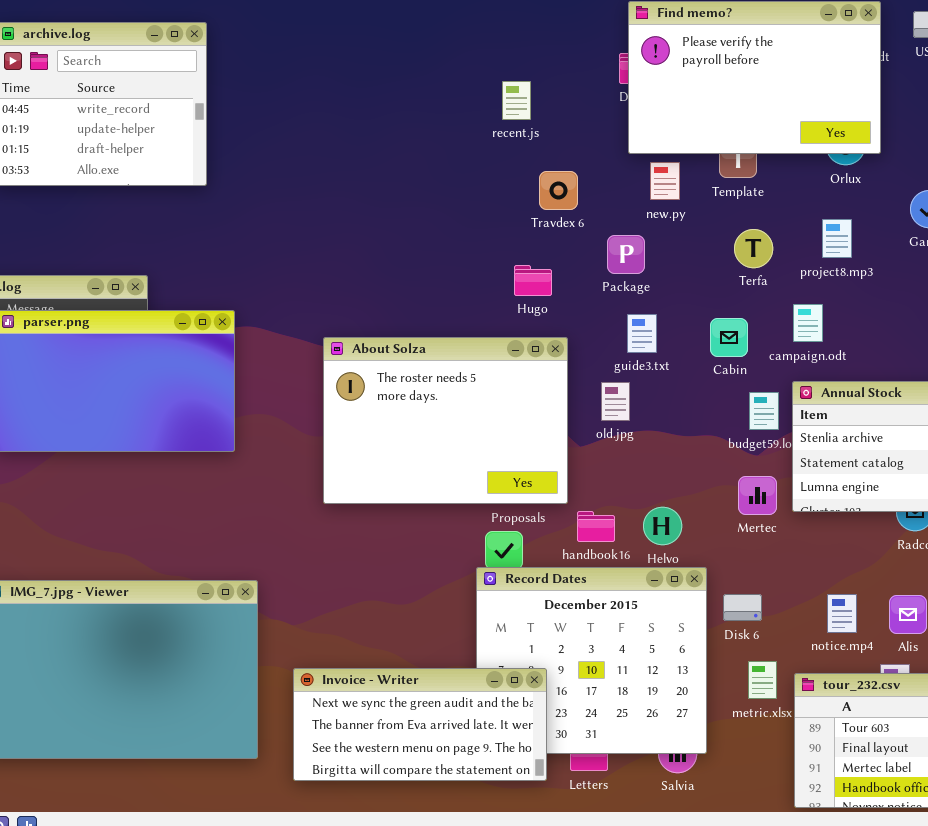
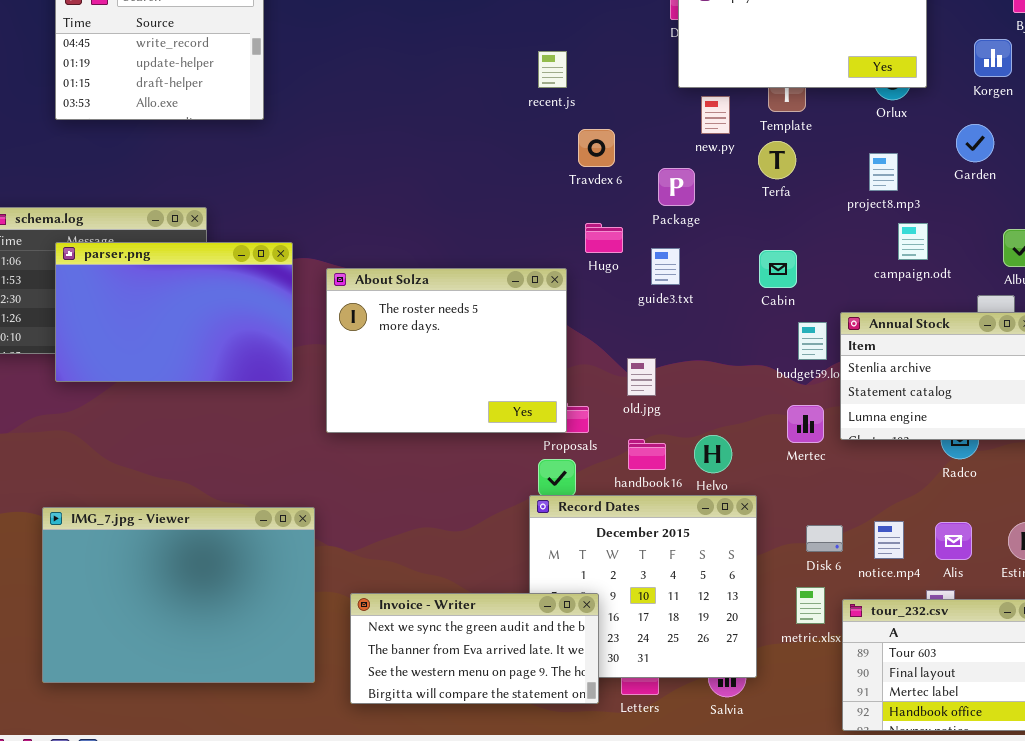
recent.js: [502,81,531,120] -> [538,51,567,88], moved
Travdex 6: [539,171,578,210] -> [578,129,615,167], moved
Terfa: [734,229,773,268] -> [758,141,796,179], moved
Hugo: [514,265,552,296] -> [585,223,623,253], moved
campaign.odt: [793,304,823,342] -> [898,223,928,260], moved
guide3.txt: [627,314,657,353] -> [651,248,680,285], moved
About Solza: [323,337,568,504] -> [326,268,567,433], moved
old.jpg: [601,382,630,421] -> [627,358,656,396], moved
Disk 6: [723,594,762,621] -> [806,525,843,552], moved

